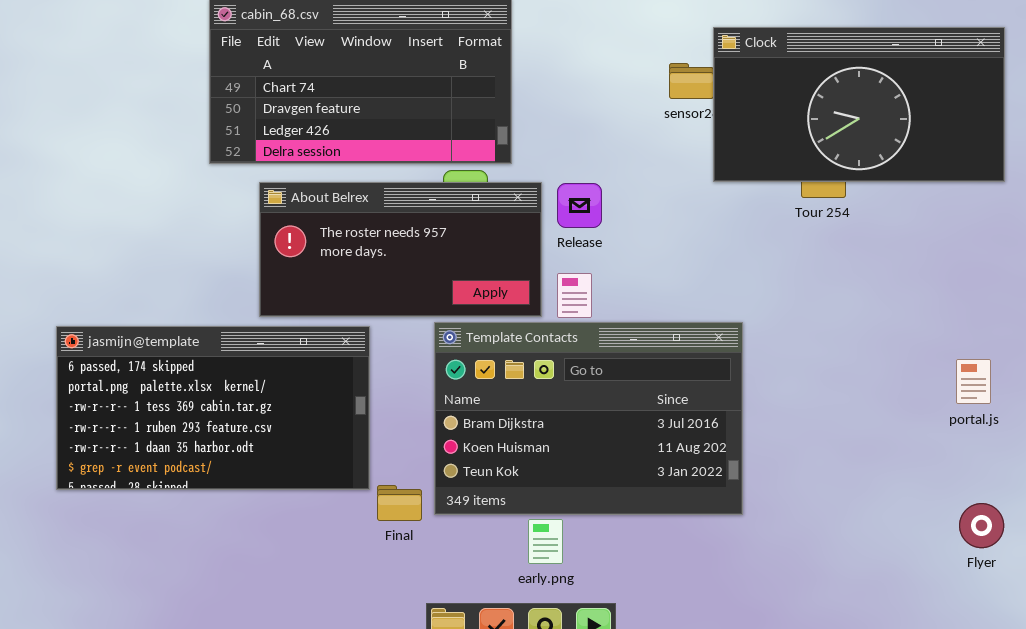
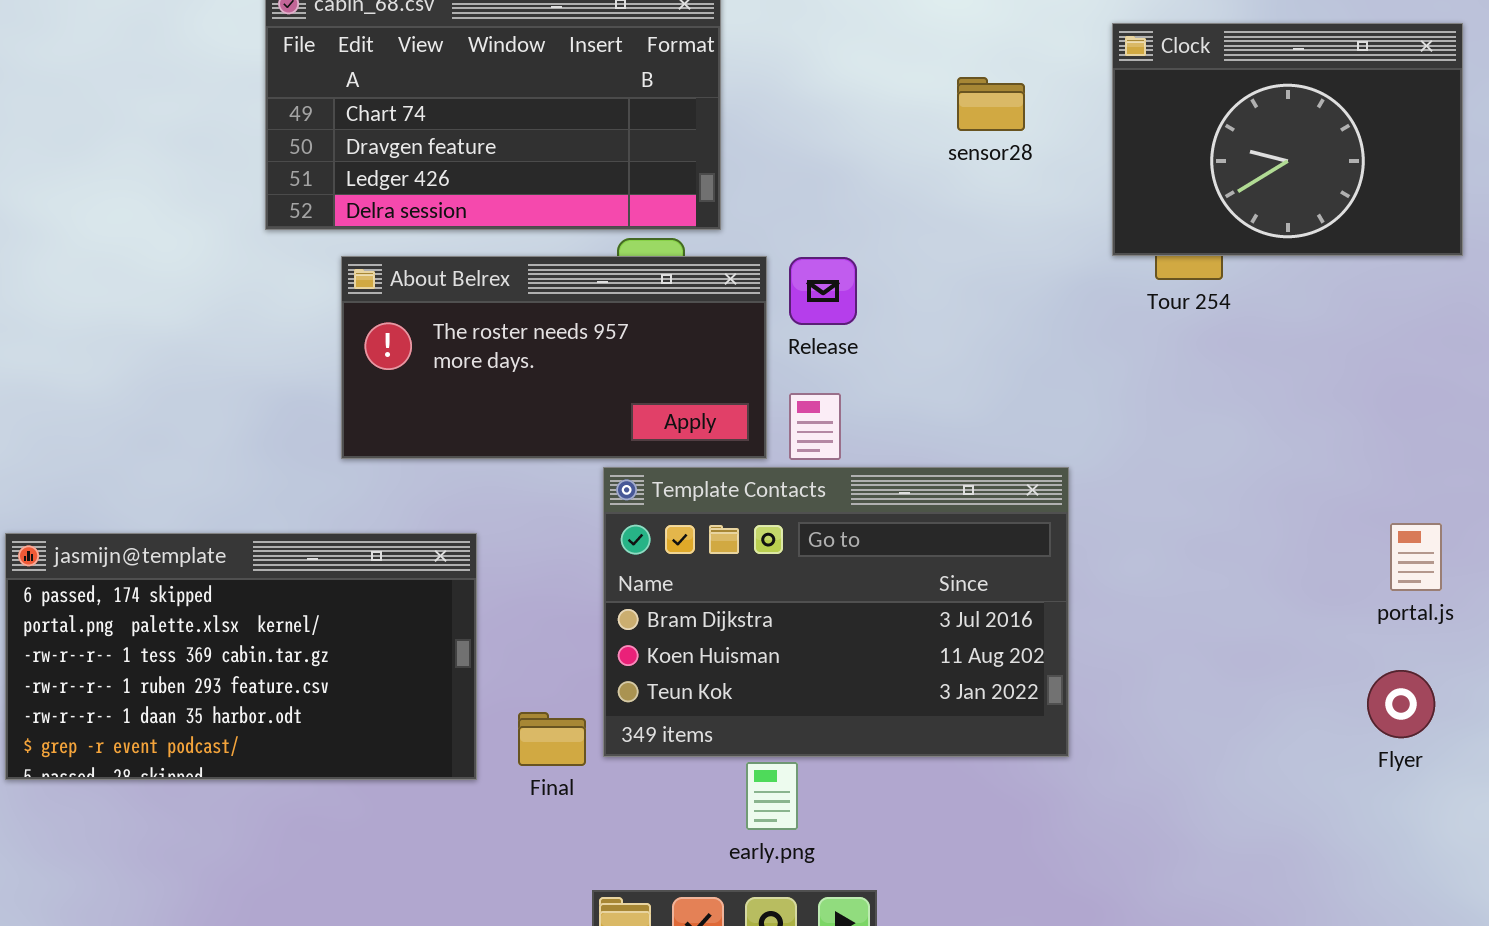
Clock: [713,27,1005,182] -> [1112,23,1463,256], resized
jasmijn@template: [56,326,370,490] -> [5,533,477,780], moved
Flyer: [959,503,1004,548] -> [1367,670,1435,738], moved

